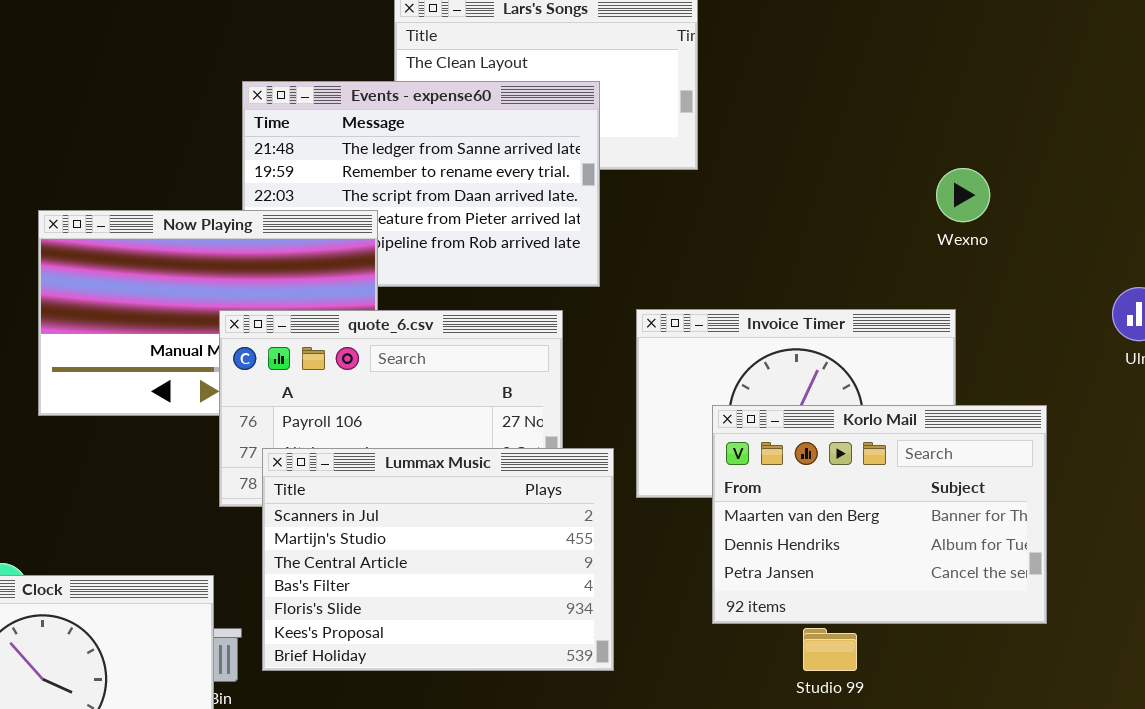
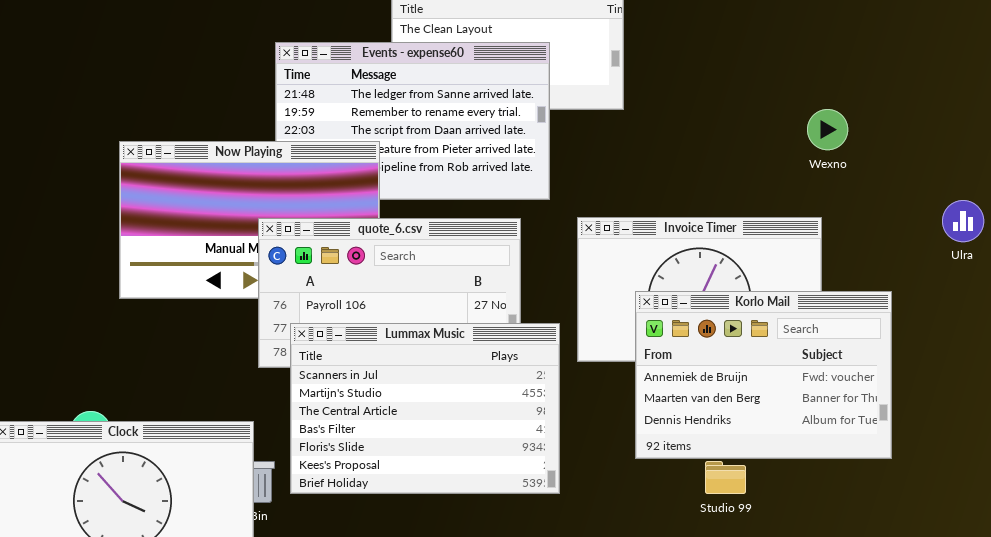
Korlo Mail: [712,405,1047,624] -> [635,291,892,459], scrolled up 1 row

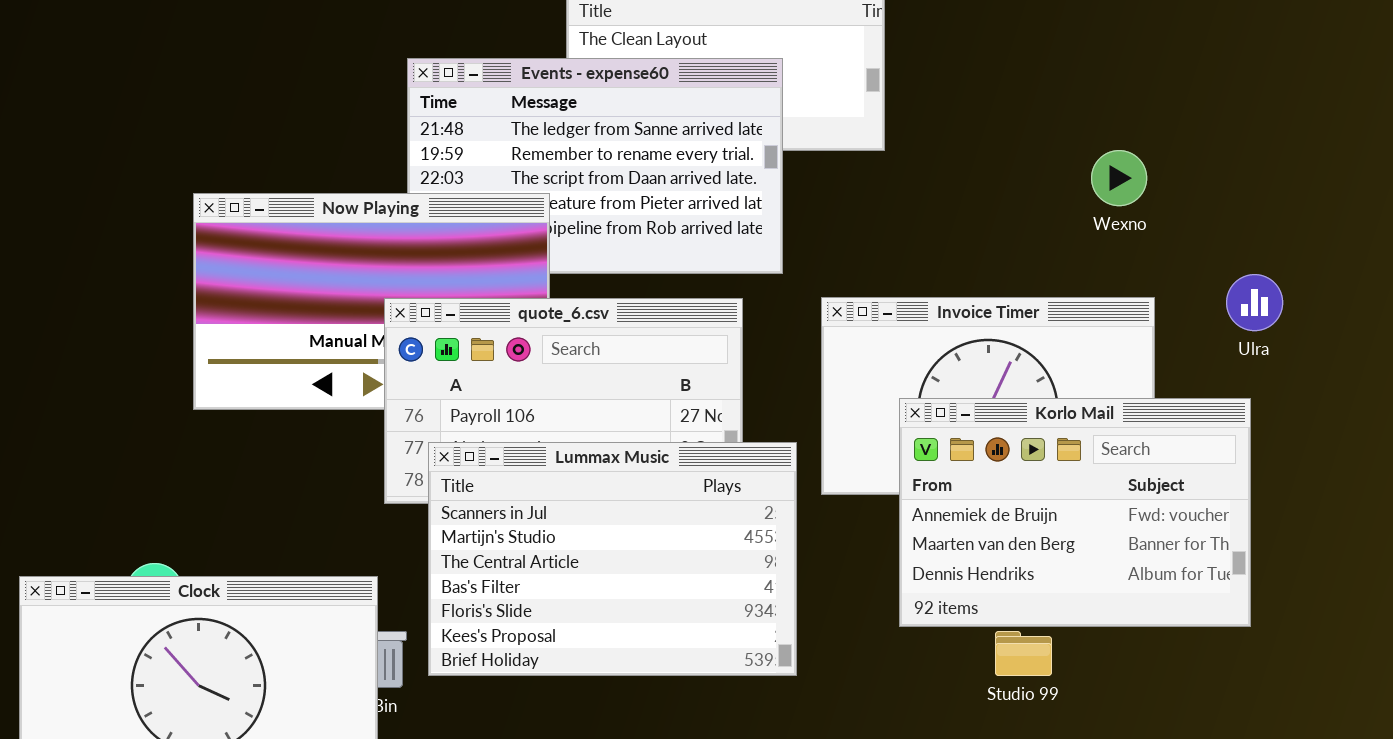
Wexno: [807,109,848,150] -> [1091,150,1147,206], moved
Ulra: [942,200,984,242] -> [1226,274,1283,331], moved

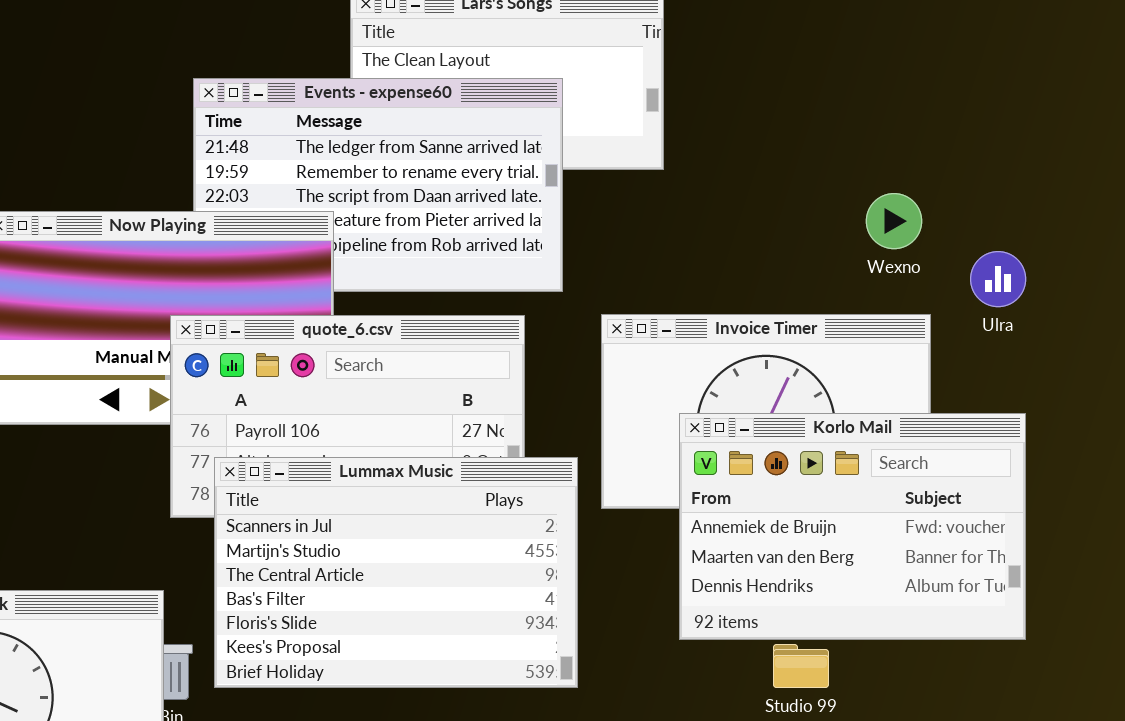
Wexno: [1091,150,1147,206] -> [866,193,922,249], moved
Ulra: [1226,274,1283,331] -> [970,251,1026,307], moved

